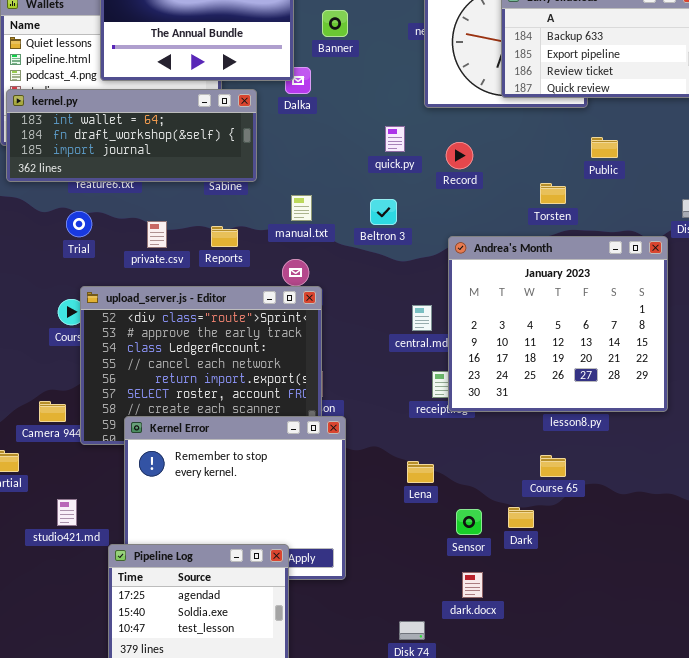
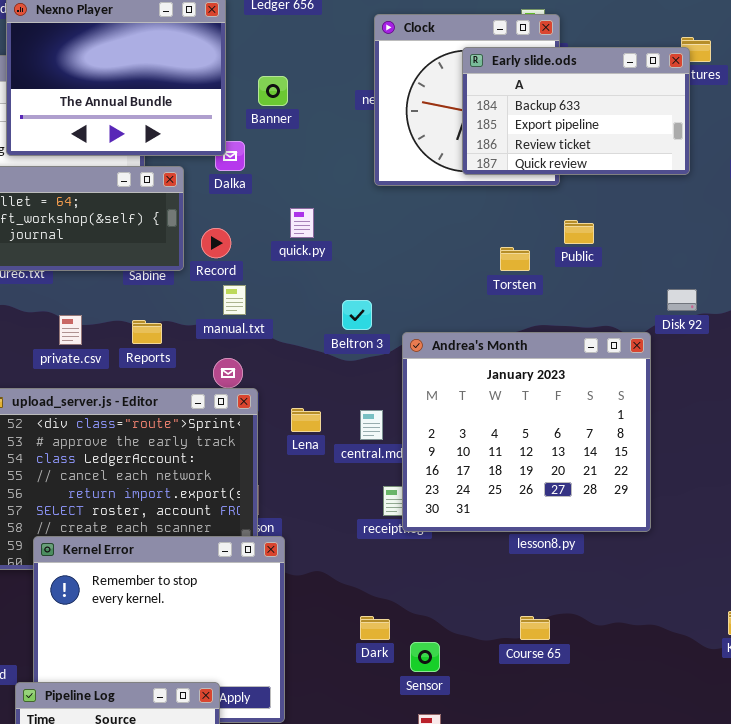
quick.py: [385,126,405,152] -> [290,208,314,238], moved
Record: [446,142,473,169] -> [201,228,231,258], moved
Torsten: [540,183,566,204] -> [500,247,530,271], moved
Beltron 3: [370,199,397,225] -> [342,300,372,330], moved
Course 65: [540,455,566,477] -> [520,616,550,640], moved
Lena: [407,461,434,483] -> [291,408,321,432], moved
Dark: [508,507,534,528] -> [360,616,390,640], moved

